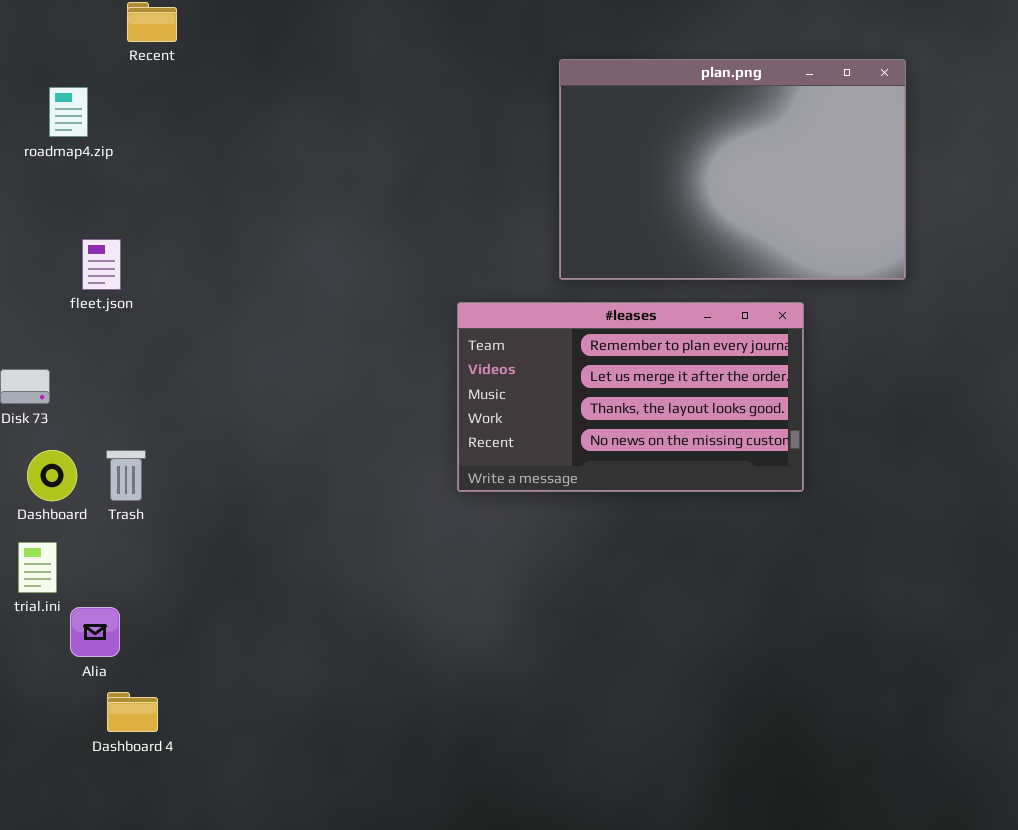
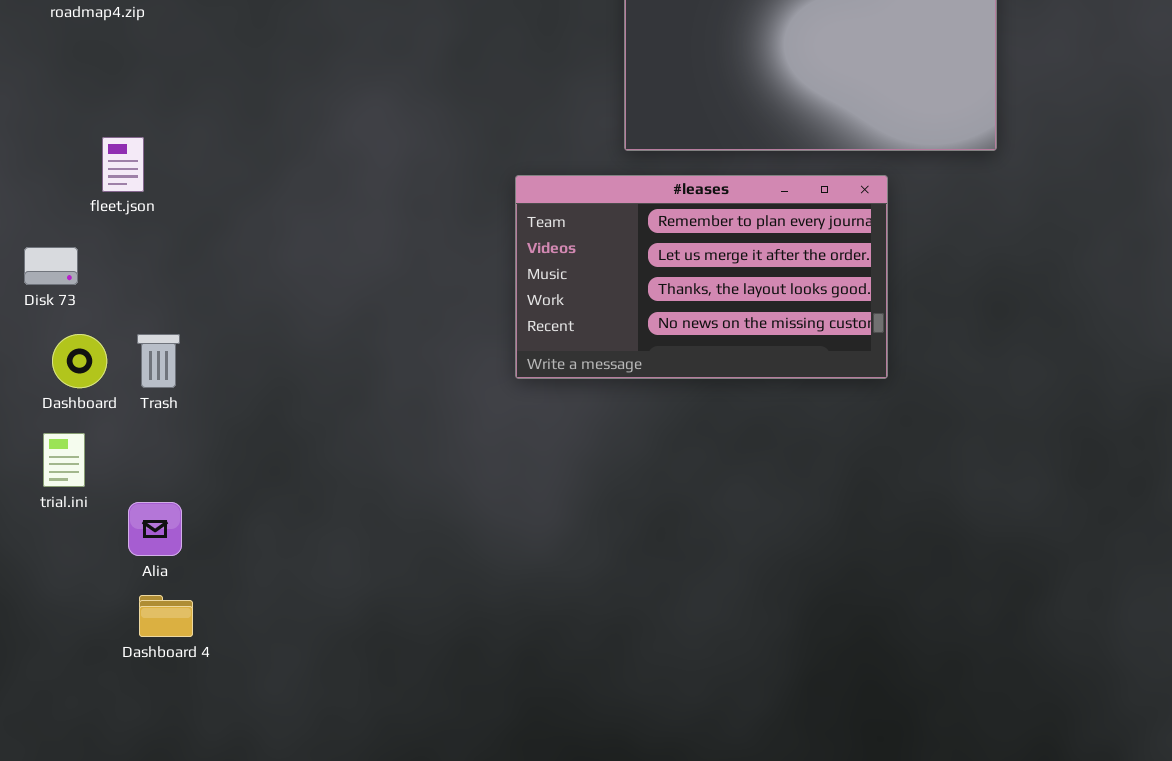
fleet.json: [82,239,121,290] -> [102,137,144,192], moved
Alia: [70,607,120,657] -> [128,502,182,556], moved

